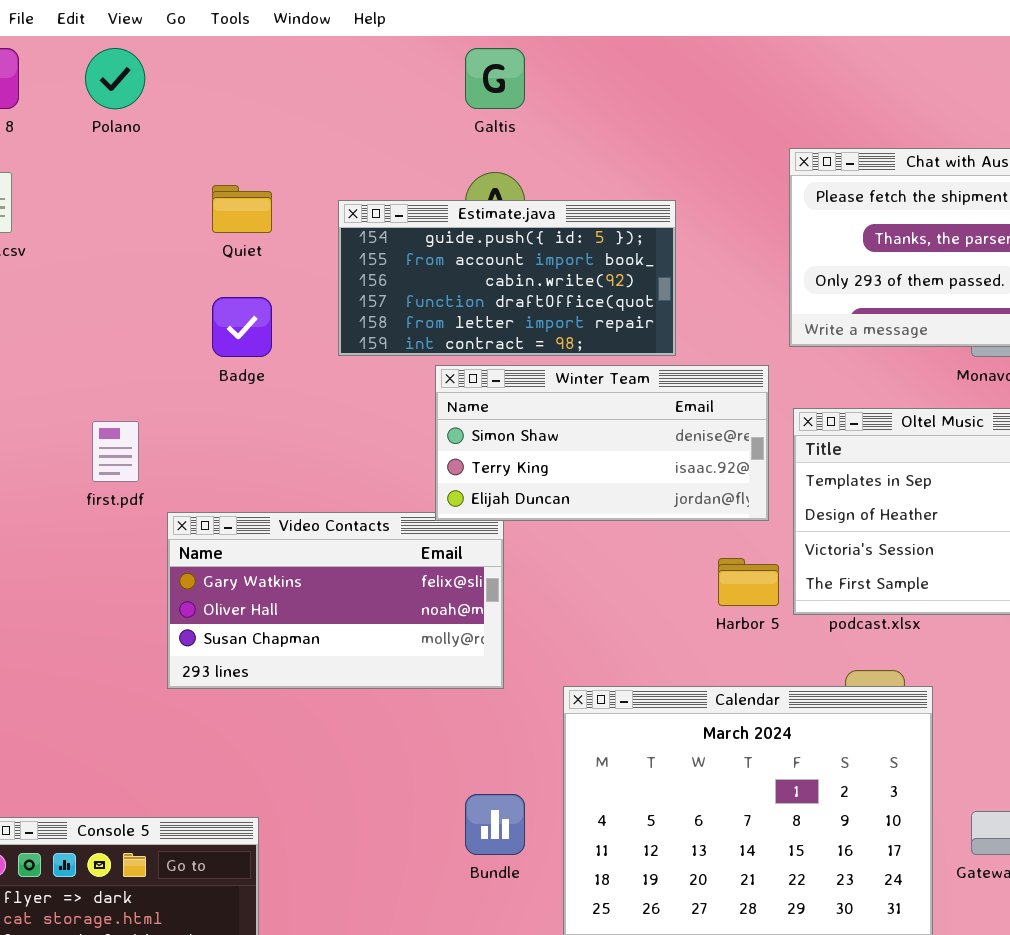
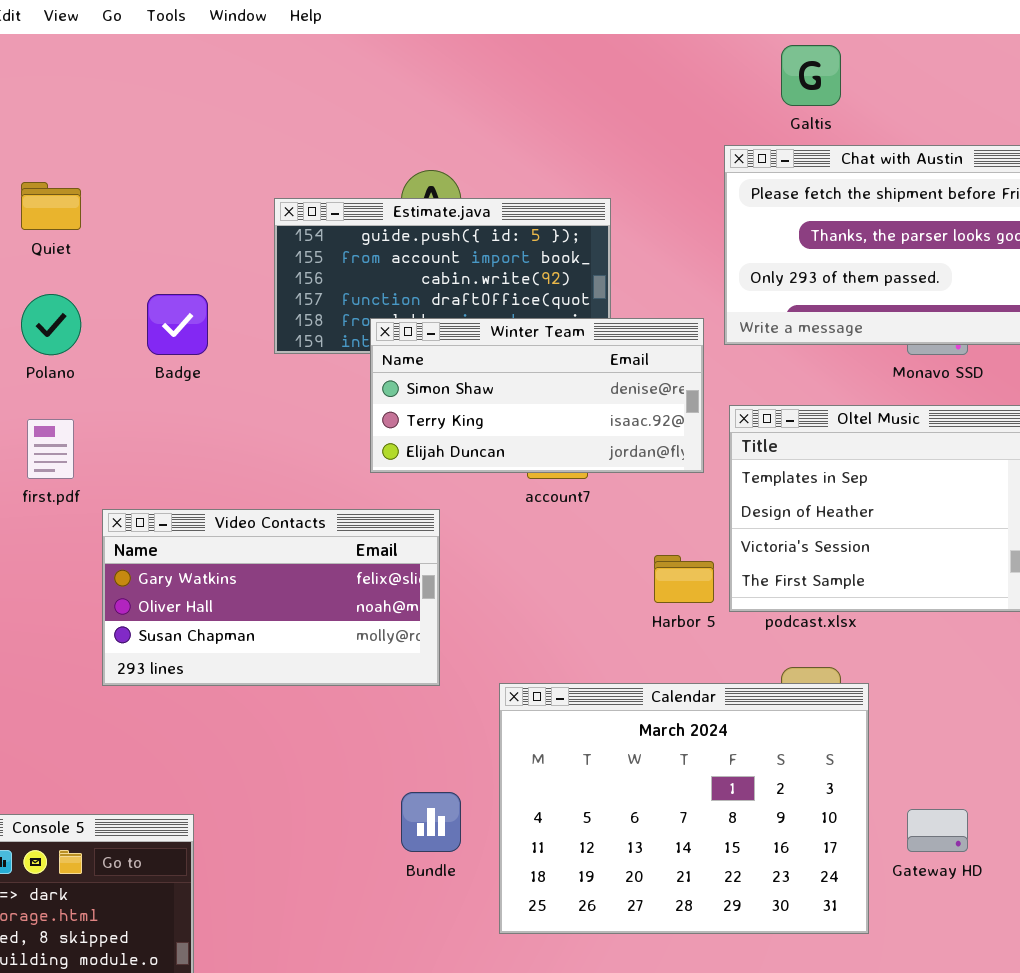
Polano: [85,48,145,109] -> [21,294,81,355], moved
Galtis: [465,48,525,109] -> [781,45,841,106], moved
Quiet: [212,185,272,233] -> [21,182,81,230], moved
Winter Team: [435,365,769,521] -> [370,318,704,473], moved

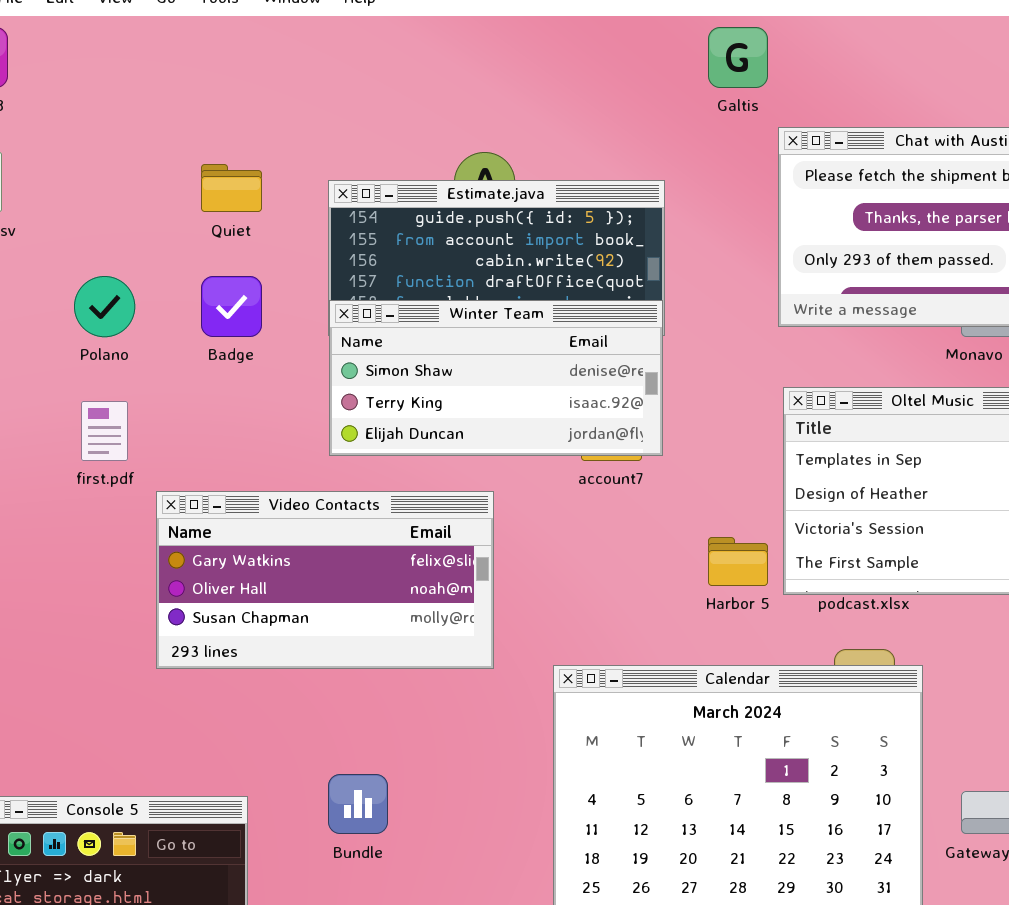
Galtis: [781,45,841,106] -> [708,27,768,88], moved
Quiet: [21,182,81,230] -> [201,164,262,212], moved
Winter Team: [370,318,704,473] -> [329,300,663,456], moved
Bundle: [401,792,461,852] -> [328,774,388,834], moved

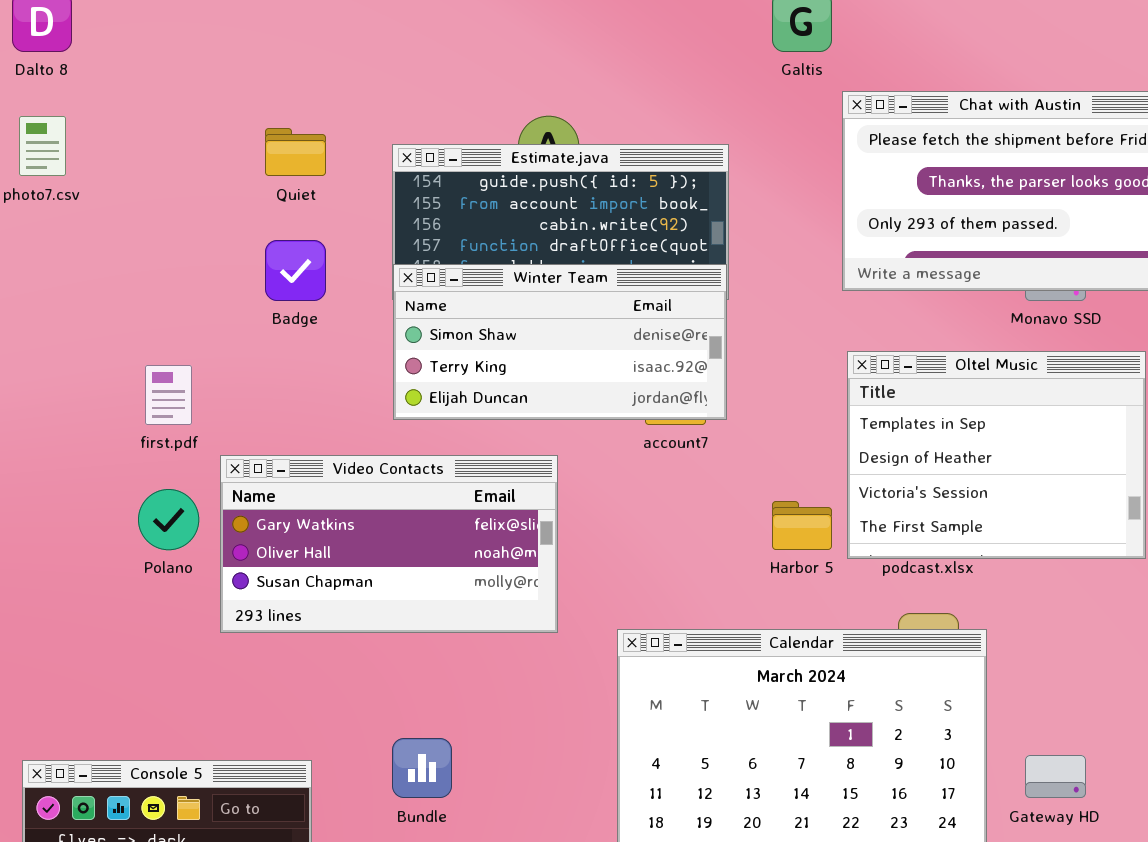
Polano: [74,276,135,337] -> [138,489,199,550], moved

